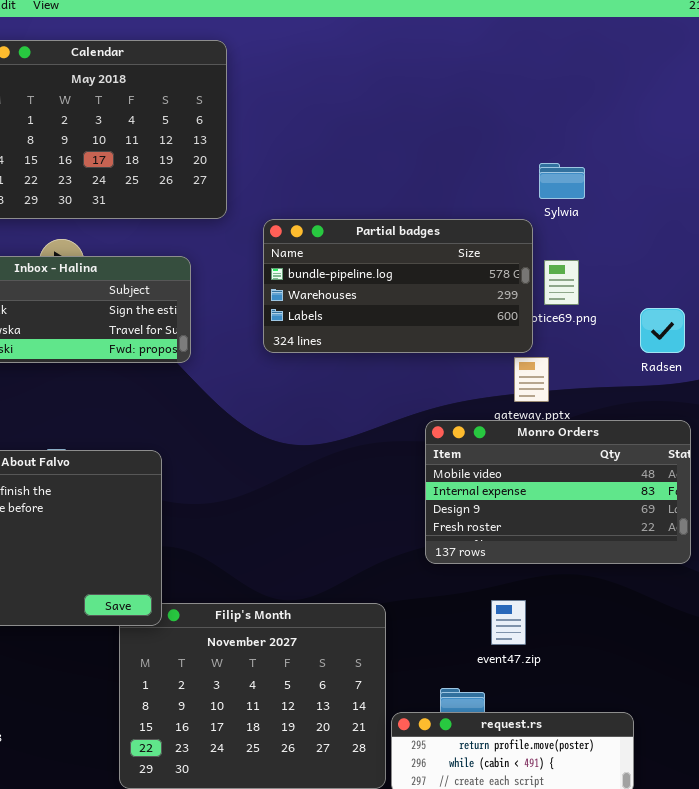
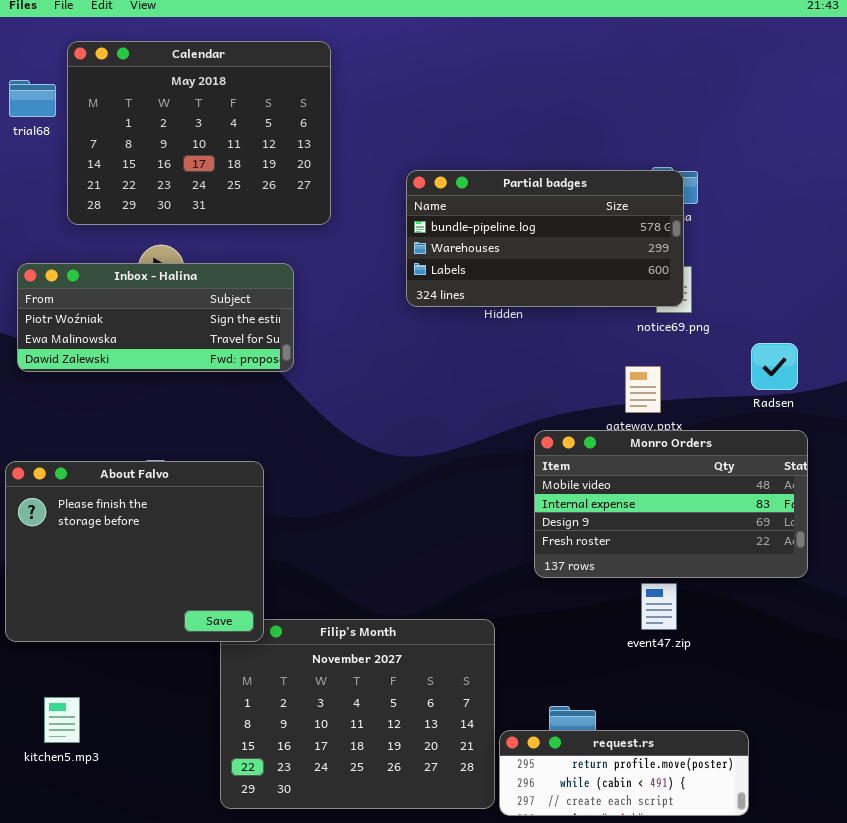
Partial badges: [263,219,533,353] -> [406,170,684,307], moved
Radsen: [640,308,685,353] -> [751,343,798,390], moved
event47.zip: [491,600,526,645] -> [641,583,677,630], moved

